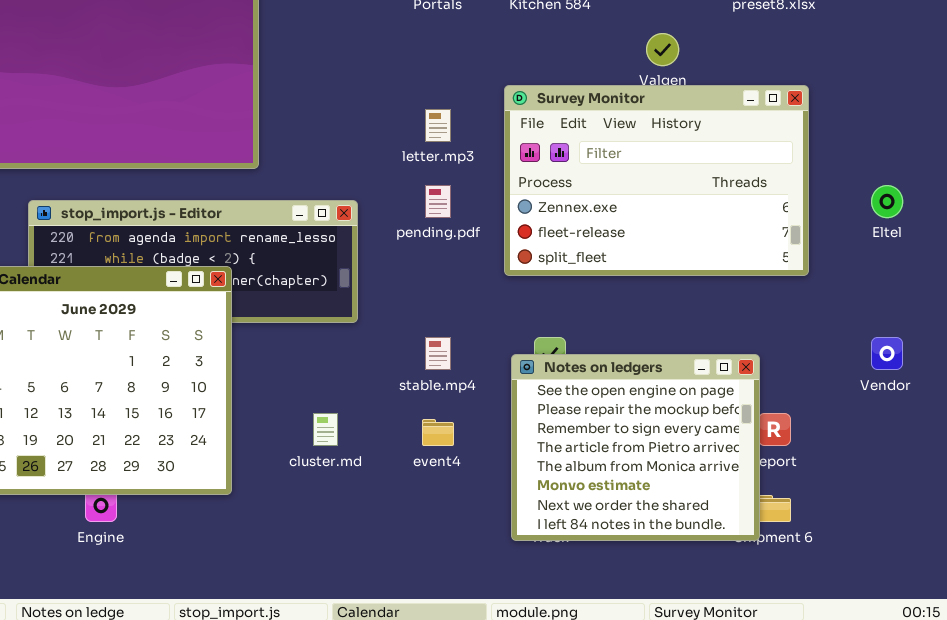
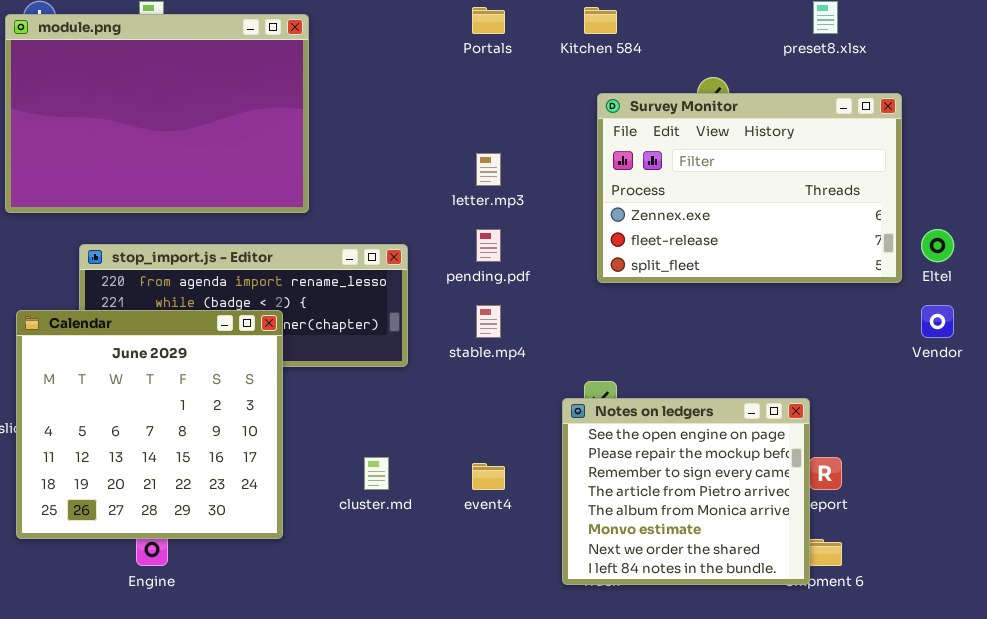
Survey Monitor: [504,85,809,276] -> [597,93,902,283], moved
stable.mp4: [425,337,451,370] -> [476,305,501,338], moved
Vendor: [871,337,903,370] -> [921,305,954,338], moved

